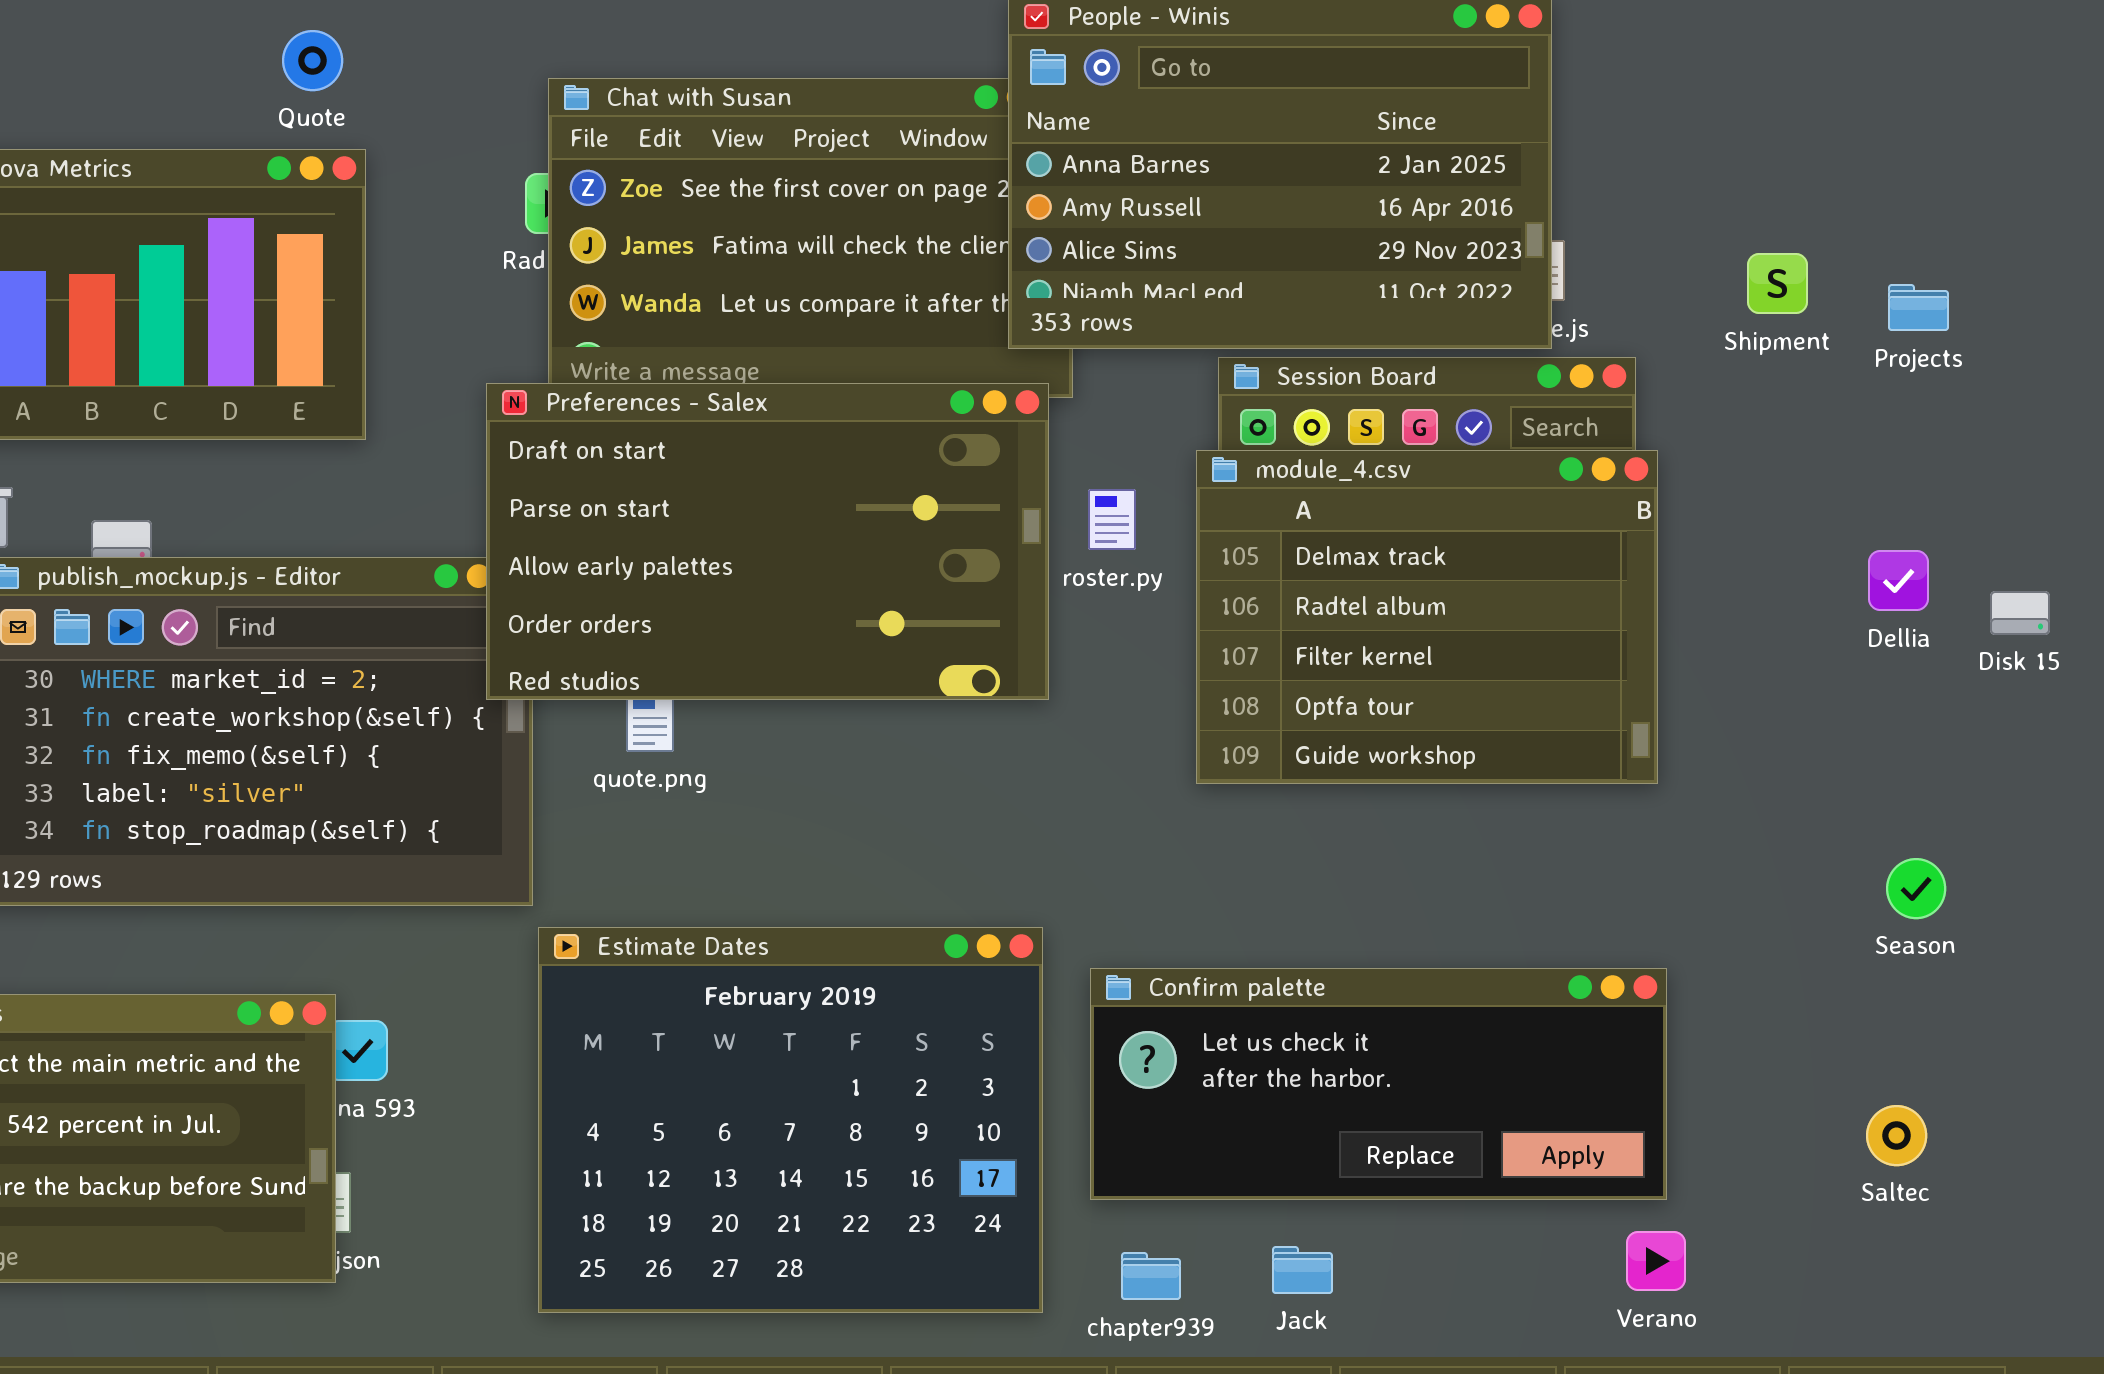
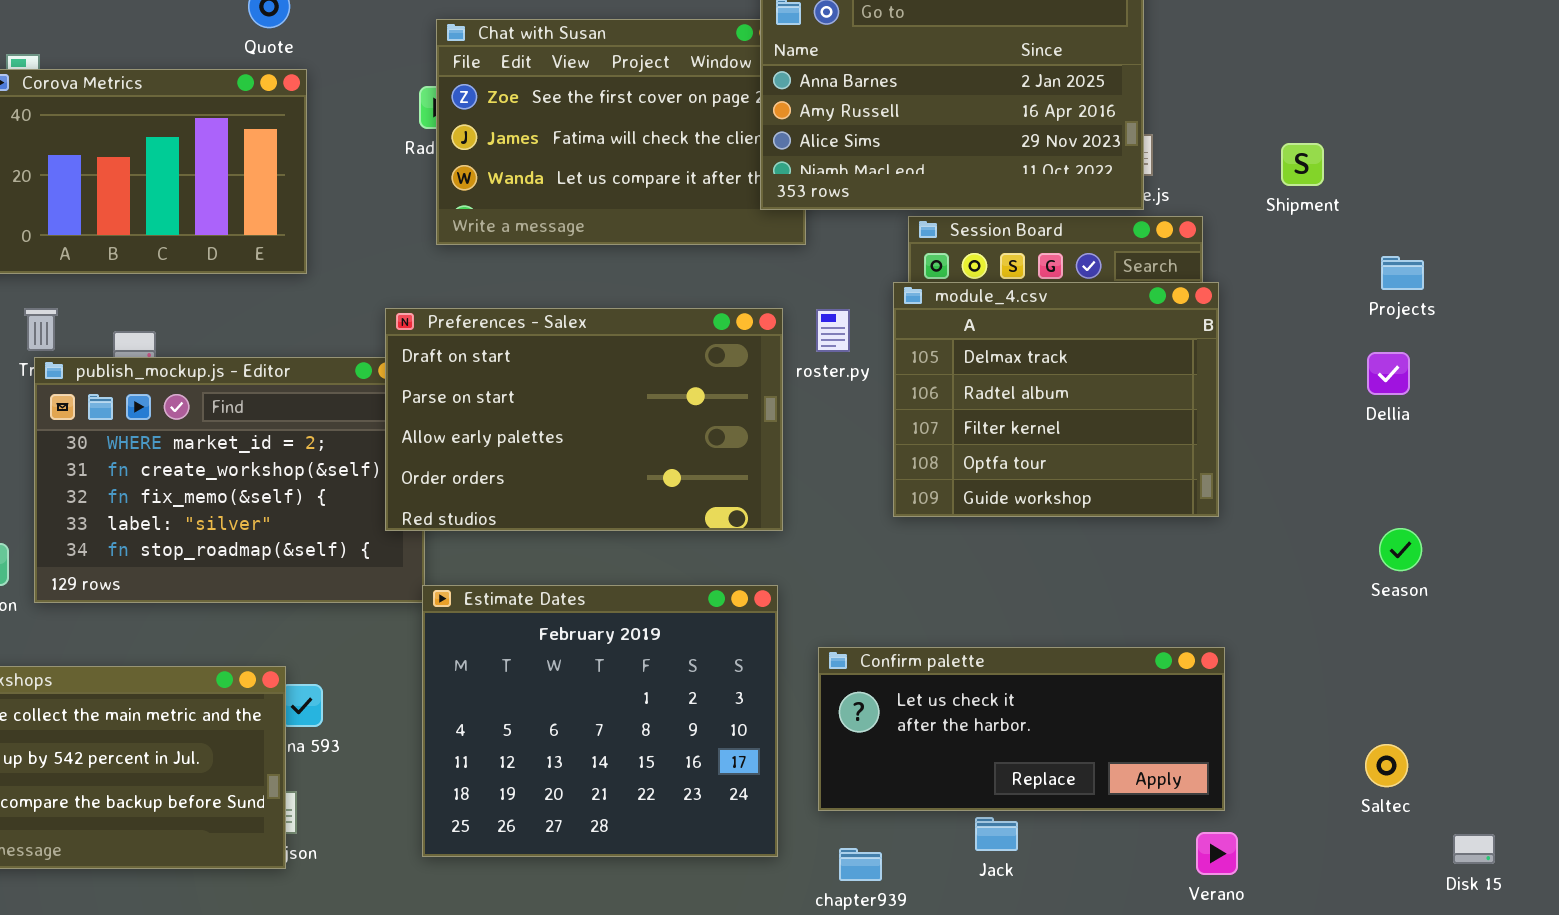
Projects: [1888,284,1949,331] -> [1381,256,1424,290], moved
Preferences - Salex: [486,383,1049,700] -> [385,308,783,531], moved
Disk 15: [1990,591,2050,635] -> [1453,834,1495,864], moved
Season: [1886,858,1946,919] -> [1379,528,1422,571], moved
Estimate Dates: [538,927,1043,1313] -> [422,585,778,857], moved
Jack: [1272,1246,1333,1294] -> [975,817,1018,851], moved

